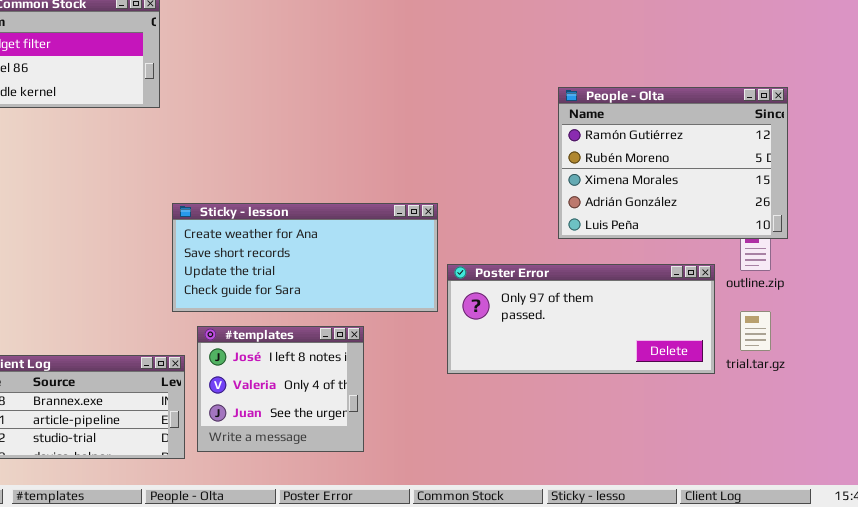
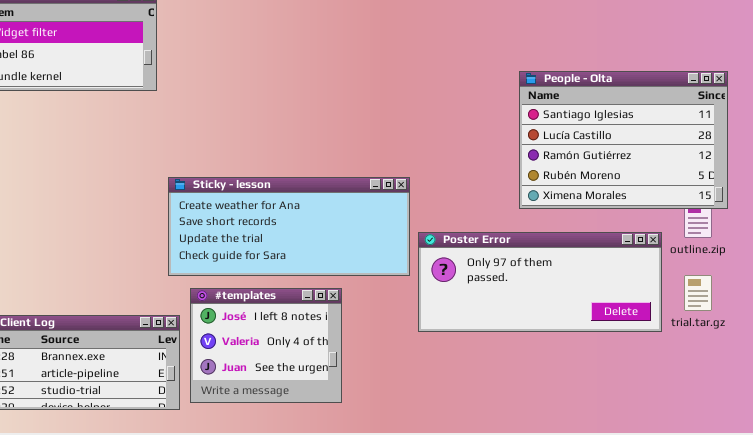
People - Olta: [558,87,788,239] -> [519,71,728,209], scrolled up 2 rows

